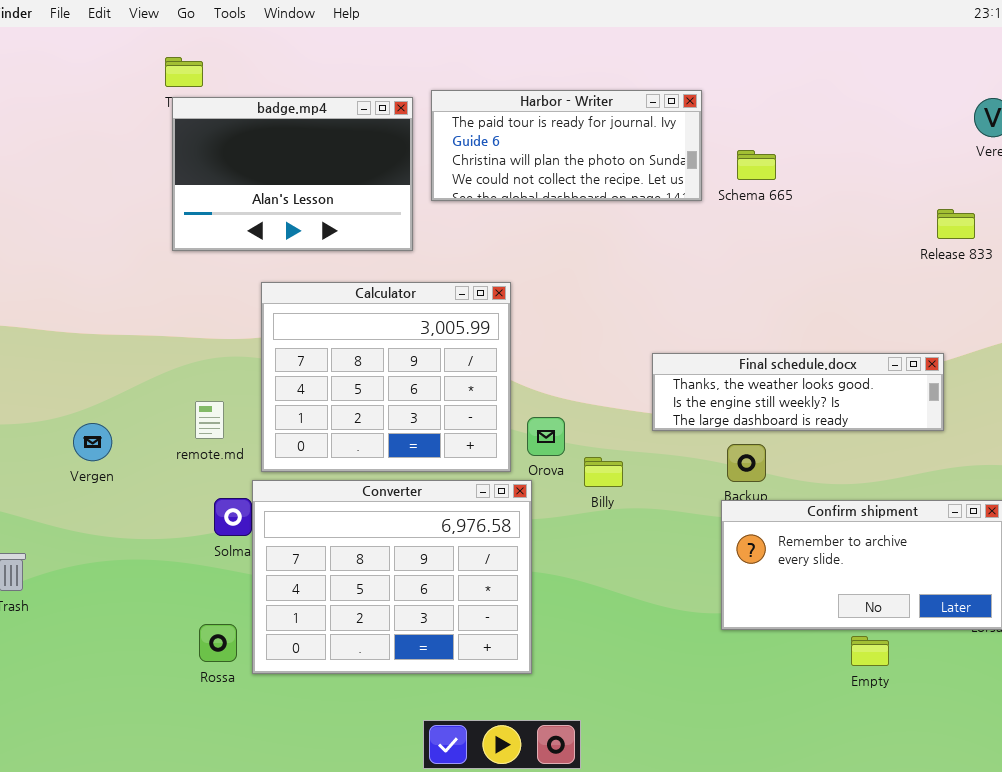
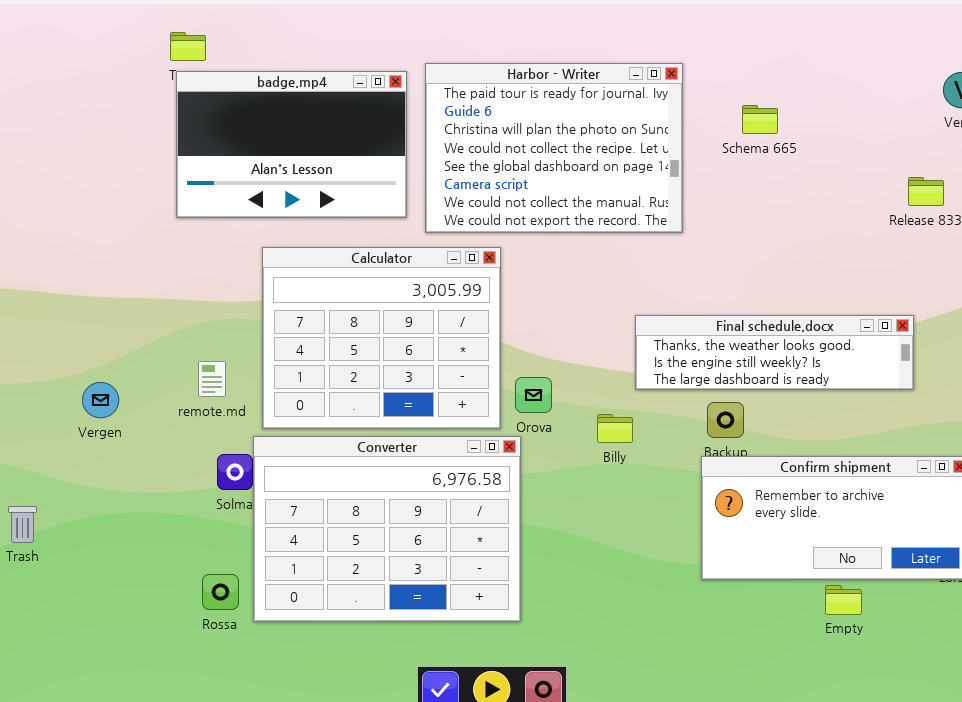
Harbor - Writer: [431,90,702,201] -> [425,63,683,233], resized
Schema 665: [737,150,776,180] -> [742,105,778,134], moved
Billy: [584,457,623,487] -> [597,414,633,443], moved

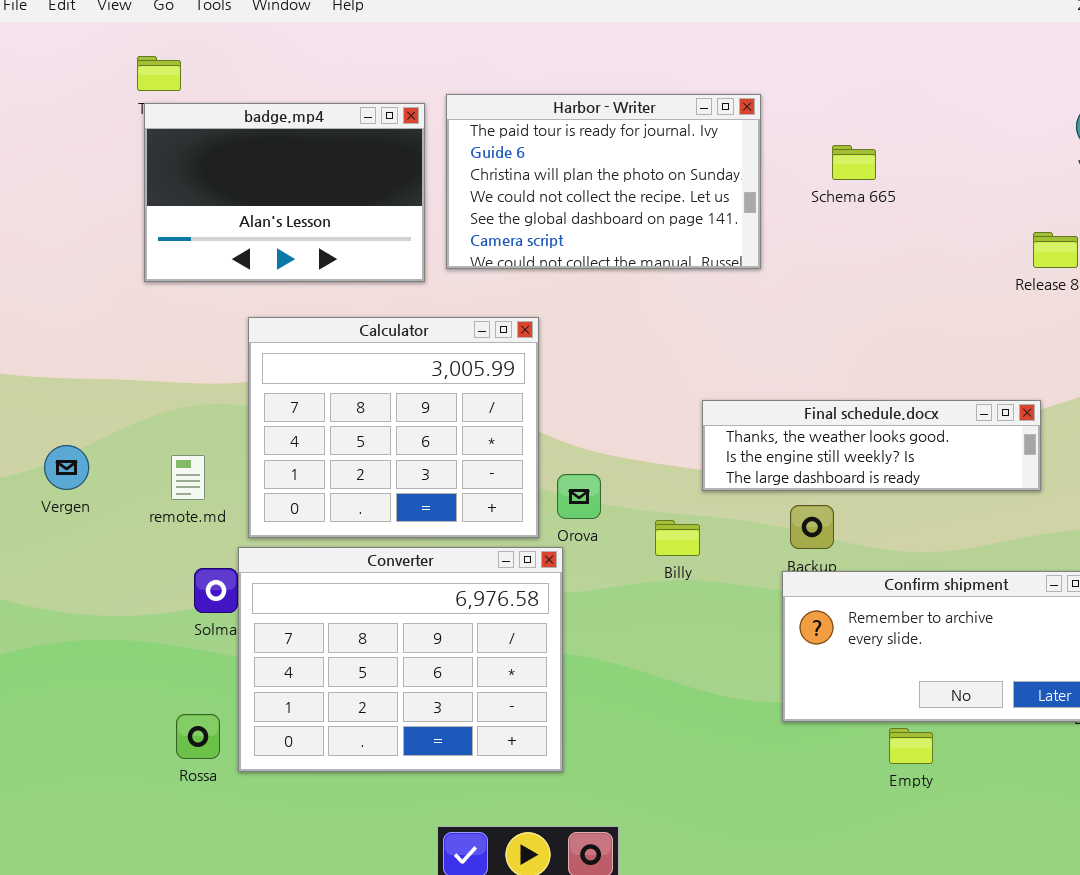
Harbor - Writer: [425,63,683,233] -> [446,94,761,269], resized
Vergen: [82,382,119,418] -> [44,445,89,490], moved
Empty: [825,585,862,615] -> [889,728,933,764], moved

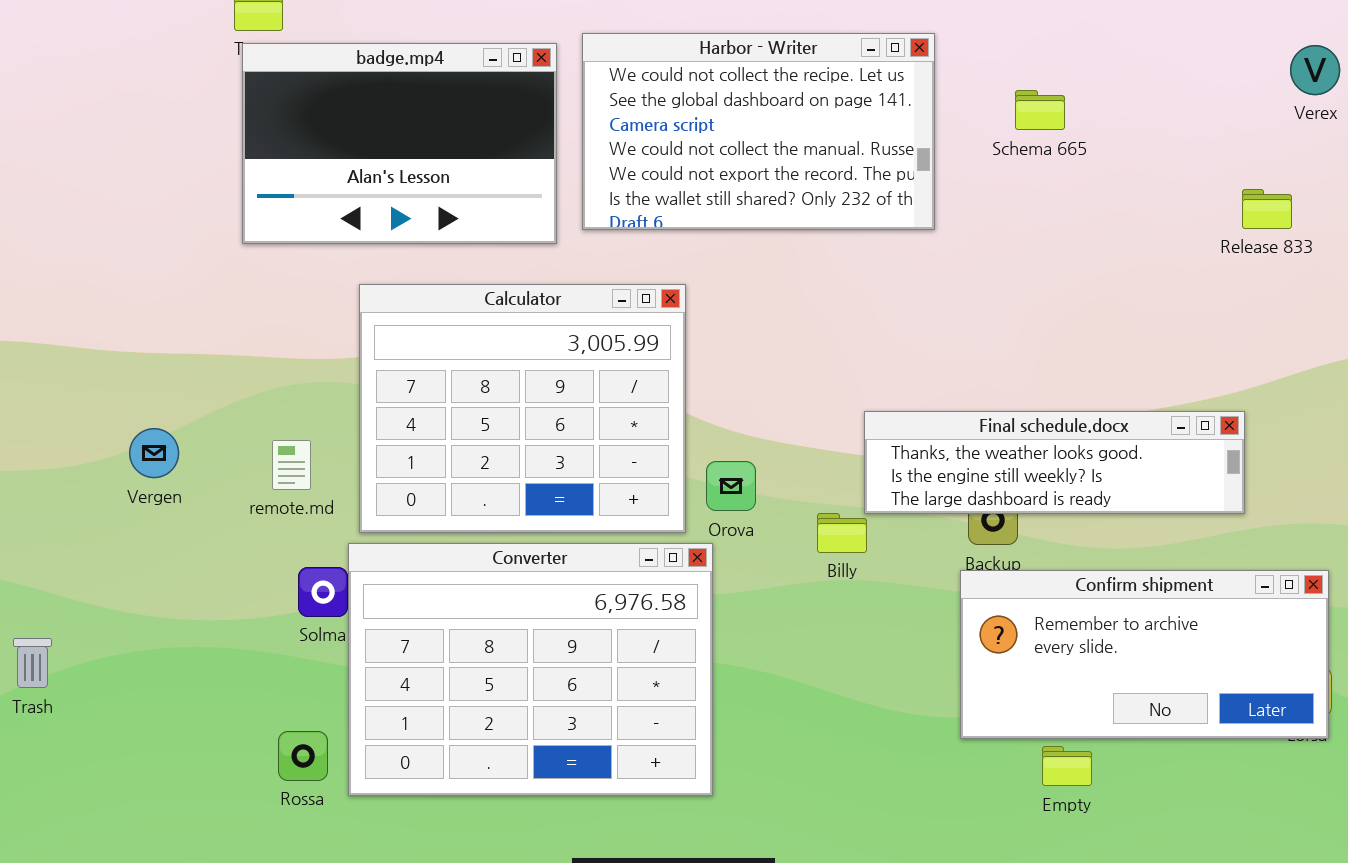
Harbor - Writer: [446,94,761,269] -> [582,33,935,230], scrolled down 3 rows
Final schedule.docx: [702,400,1041,491] -> [864,411,1245,514], moved
Empty: [889,728,933,764] -> [1042,746,1092,786], moved

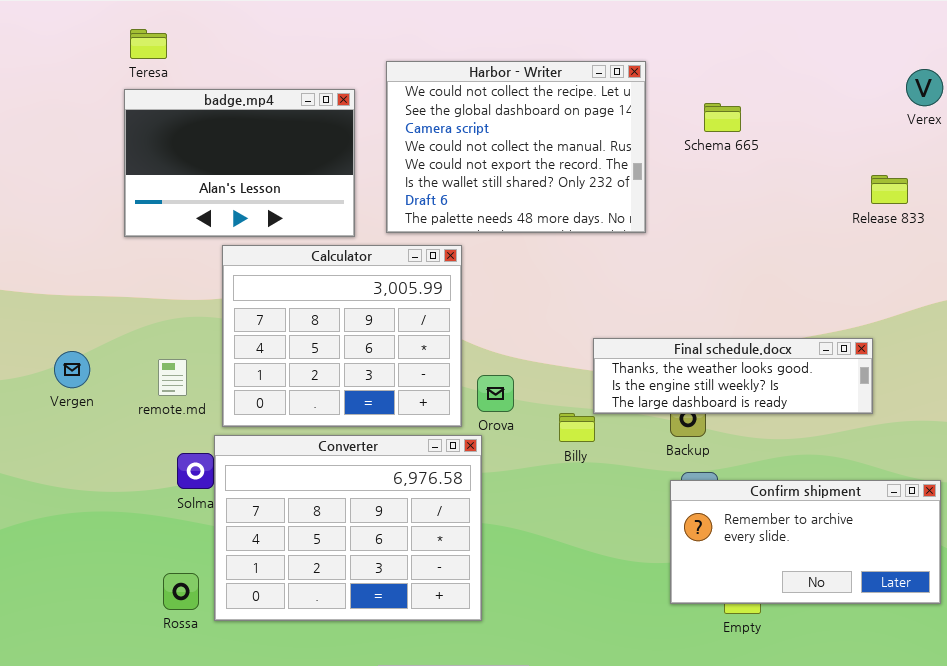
Harbor - Writer: [582,33,935,230] -> [386,61,646,233], resized
badge.mp4: [242,43,557,244] -> [124,89,355,237], moved
Confirm shipment: [960,570,1329,739] -> [670,480,941,604], moved

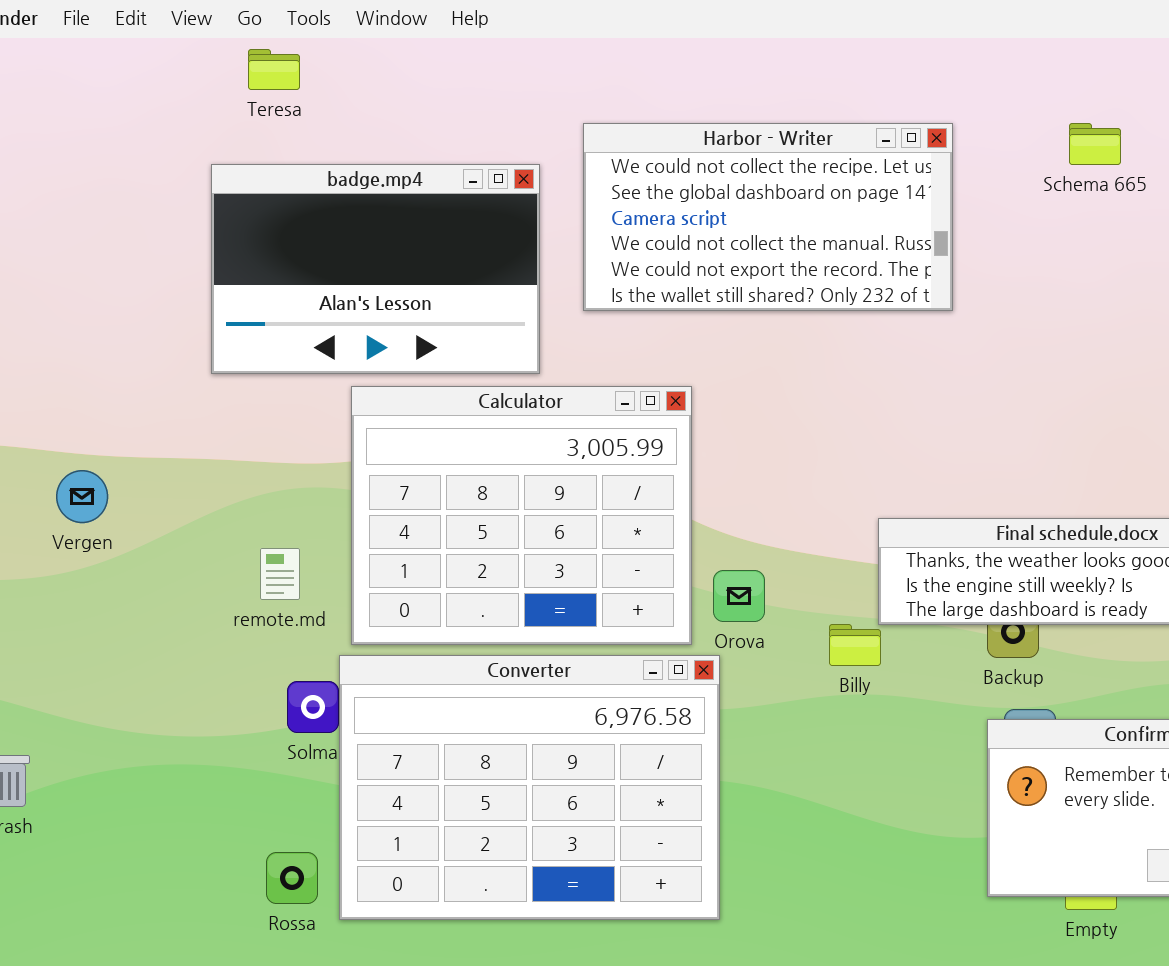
Teresa: [130,29,167,59] -> [248,49,300,90], moved
Harbor - Writer: [386,61,646,233] -> [583,123,953,311], resized
Schema 665: [704,103,741,132] -> [1069,123,1121,165], moved
Vergen: [54,351,90,388] -> [56,470,108,523], moved

